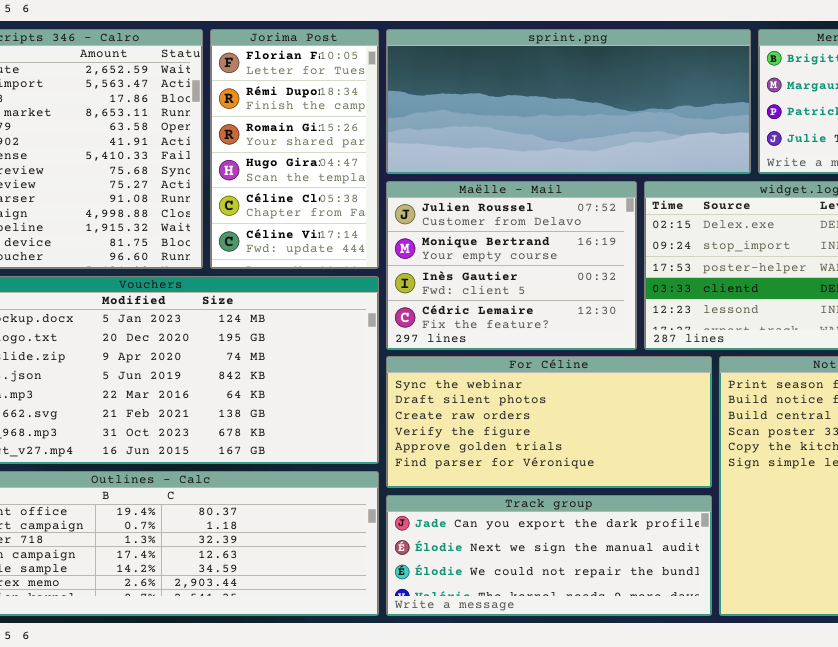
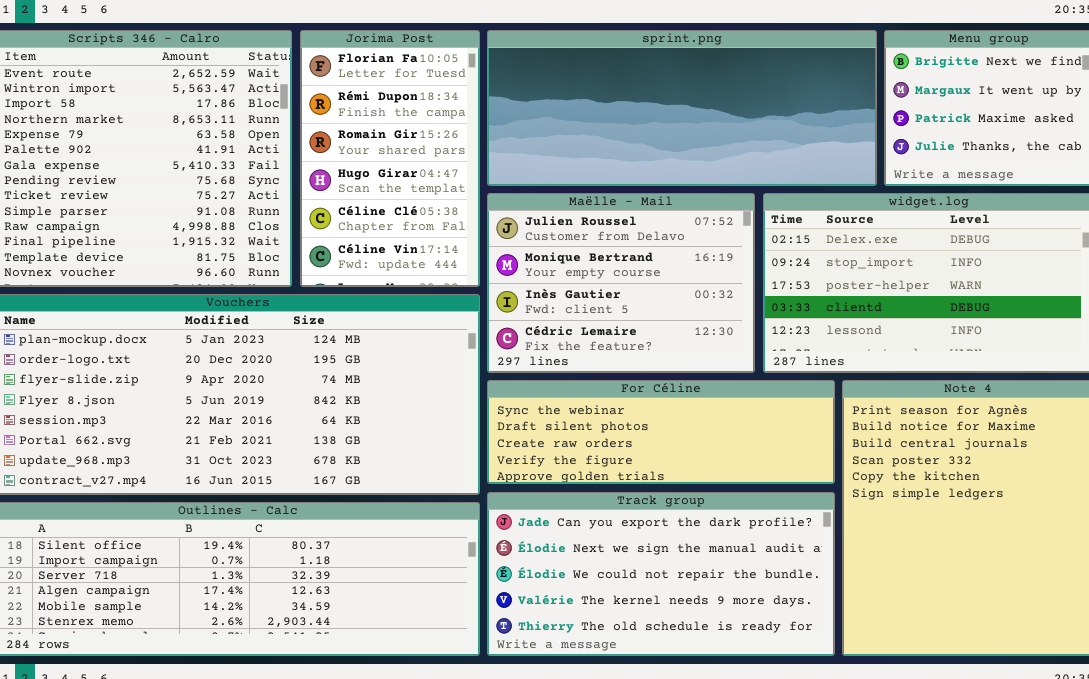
For Céline: [386,356,712,488] -> [487,380,835,484], resized
Track group: [386,495,712,616] -> [487,492,835,656], resized

